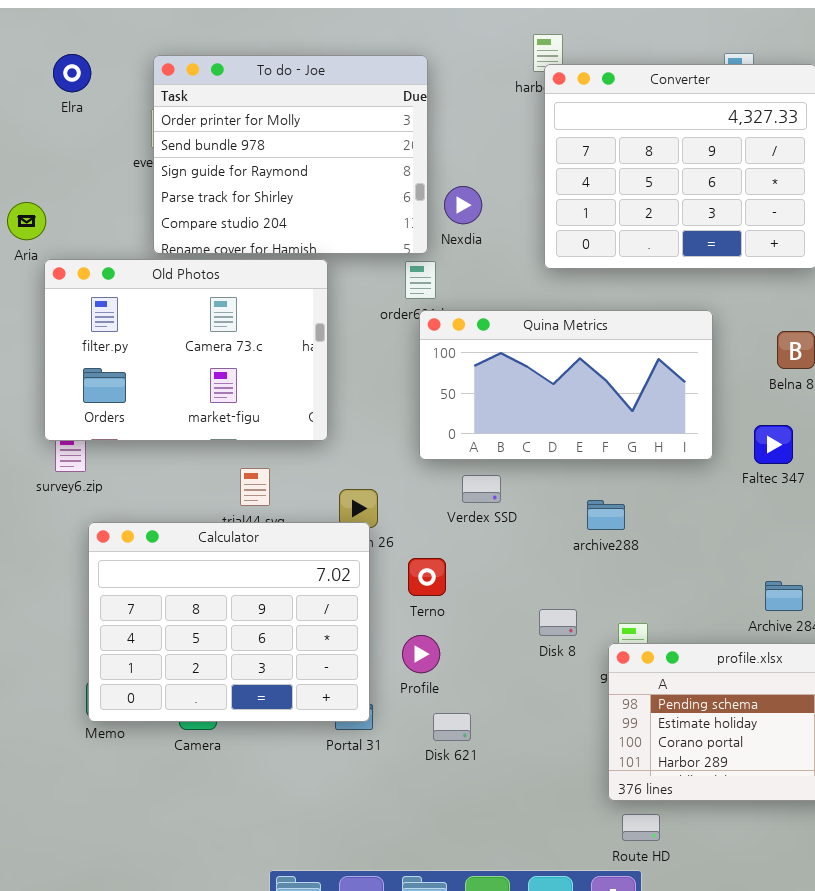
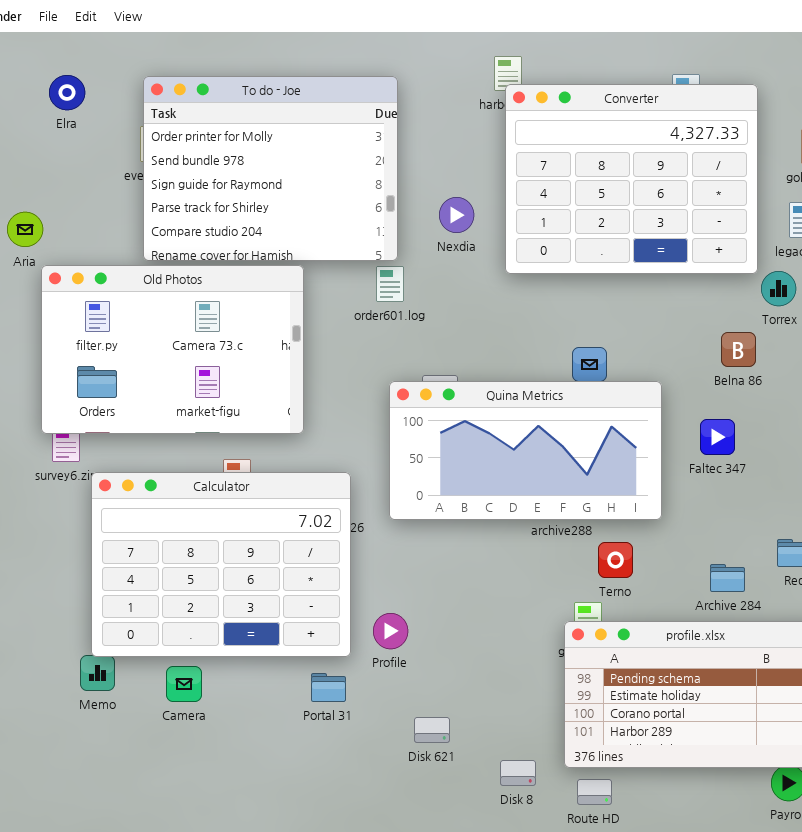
Nexdia: [444,186,482,224] -> [439,197,474,233], moved
Quina Metrics: [419,310,713,460] -> [389,381,662,520], moved
Calculator: [88,522,370,722] -> [91,472,351,657], moved
Terno: [408,558,446,596] -> [598,542,633,578], moved
Disk 8: [539,609,577,636] -> [500,760,536,786], moved
Disk 621: [433,713,471,741] -> [414,717,450,743], moved

